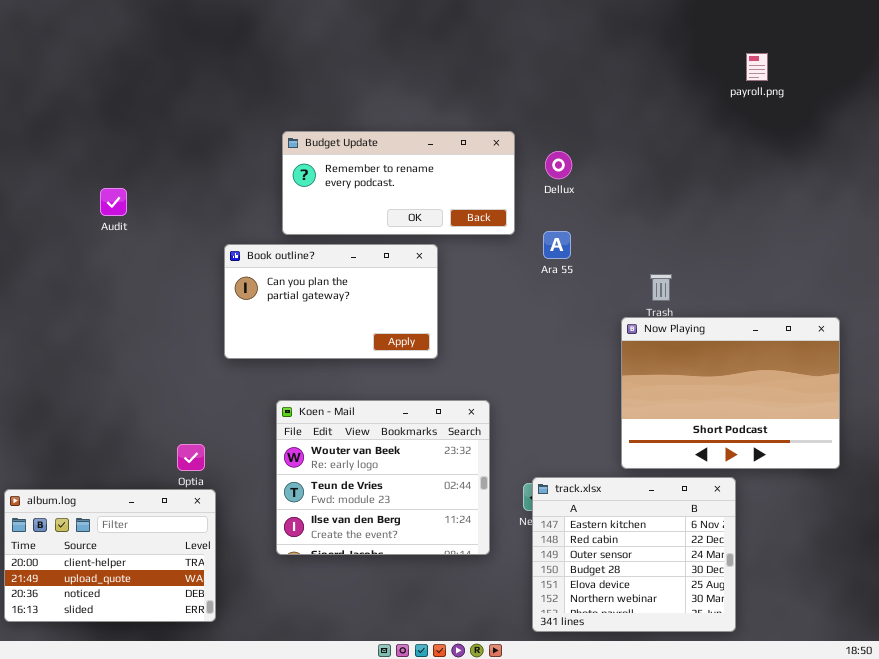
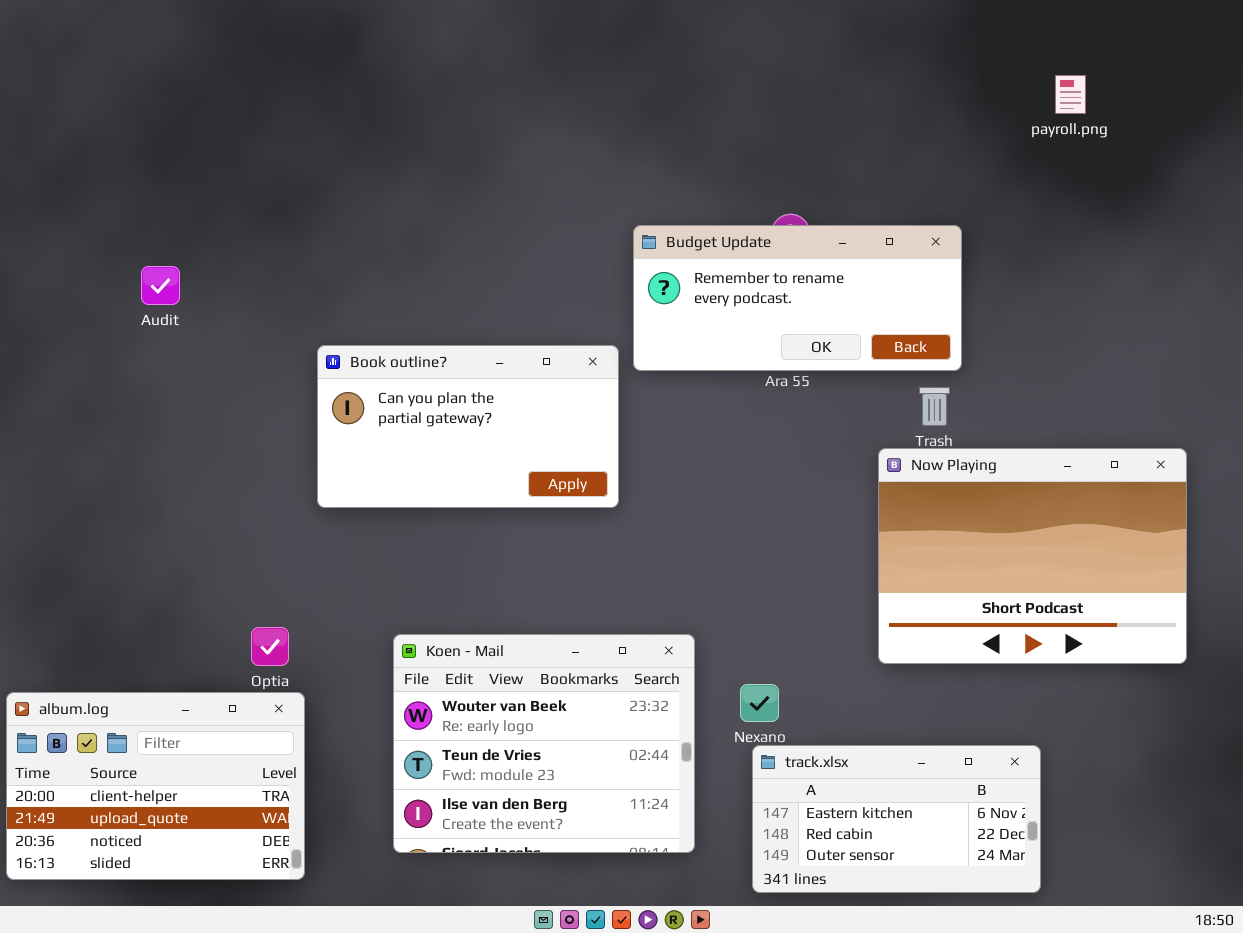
Budget Update: [282,131,515,235] -> [633,225,962,371], moved
Koen - Mail: [276,400,490,555] -> [393,634,695,853], moved
track.xlsx: [532,477,736,632] -> [752,745,1041,893], resized

